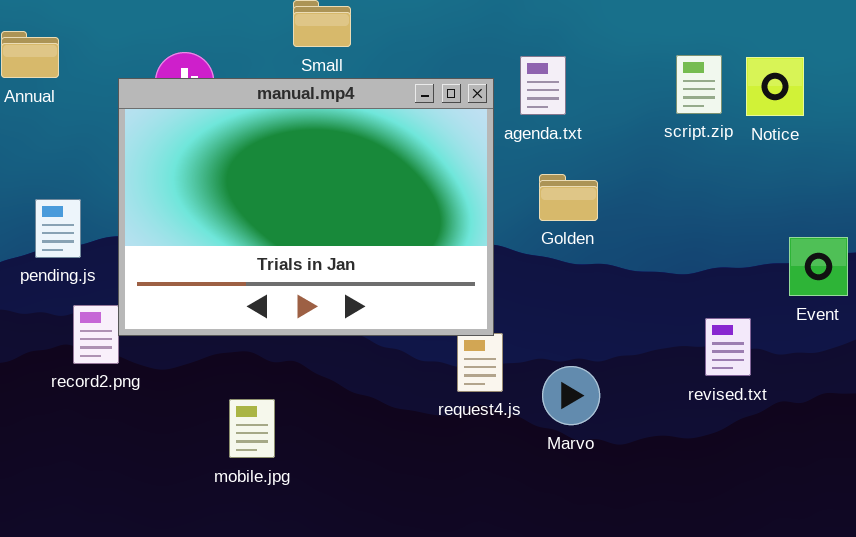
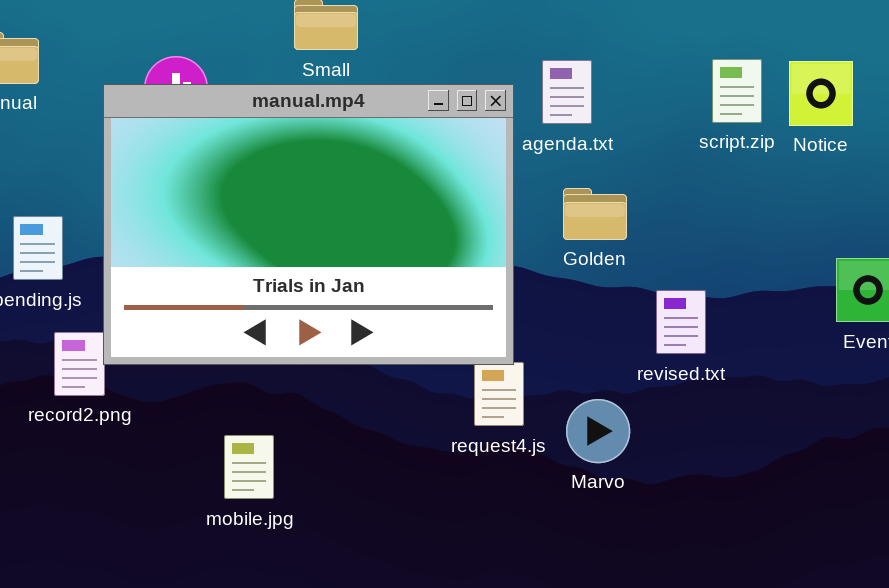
revised.txt: [705,318,751,376] -> [656,290,706,354], moved

